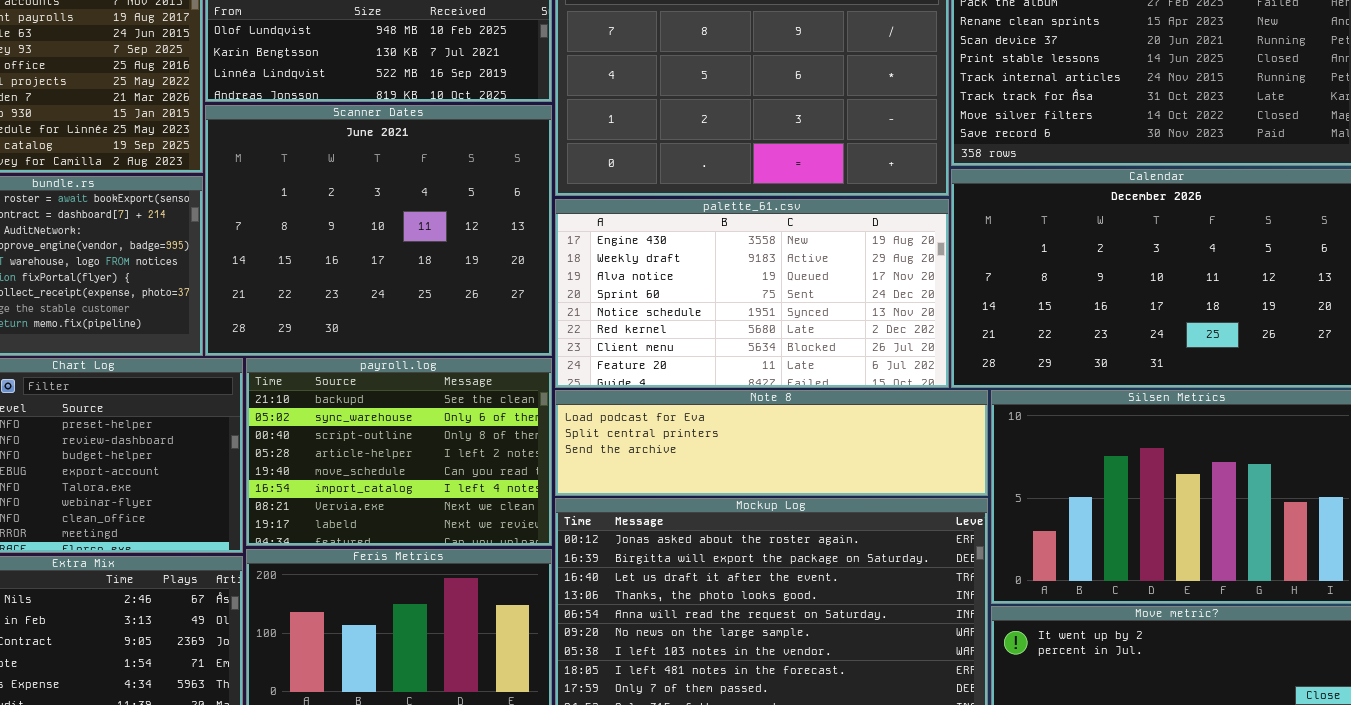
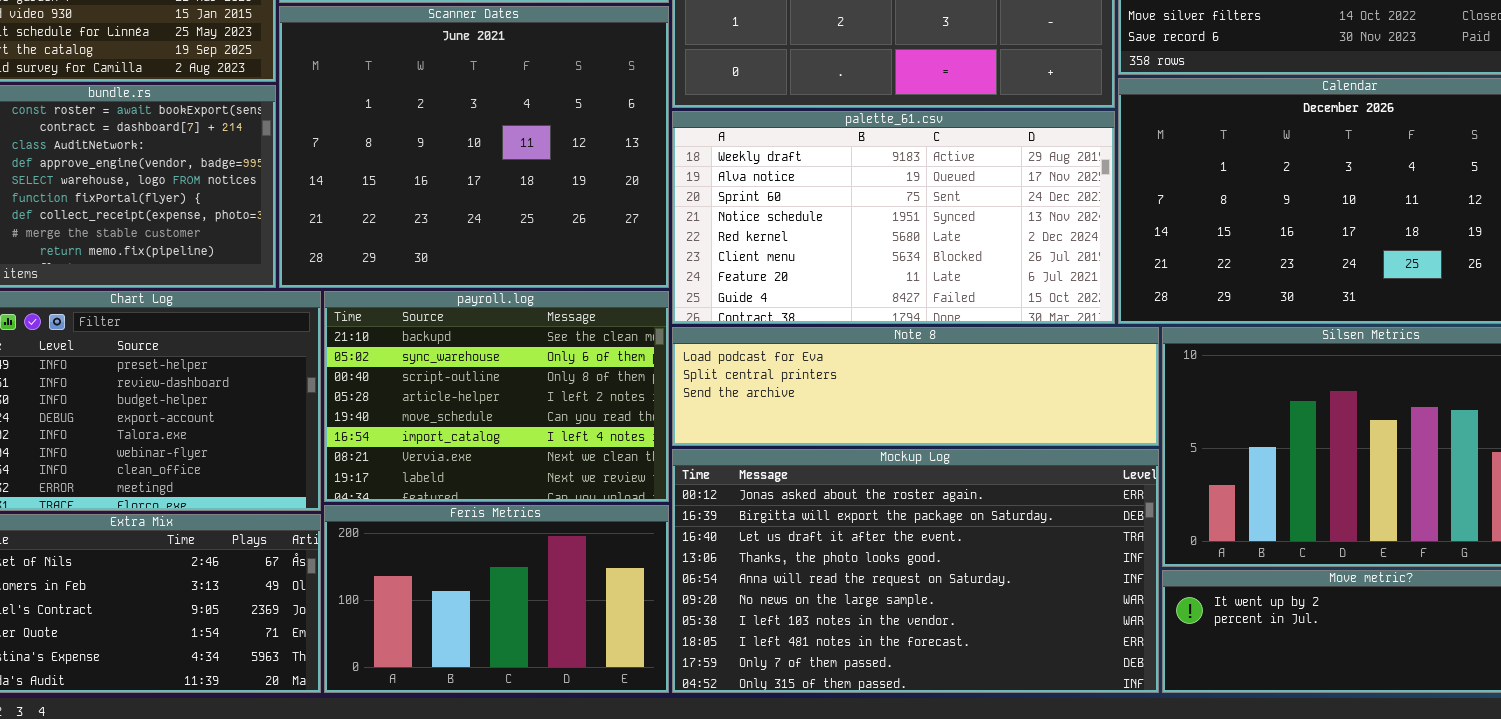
palette_61.csv: [555,199,949,388] -> [672,111,1115,324], scrolled down 1 row

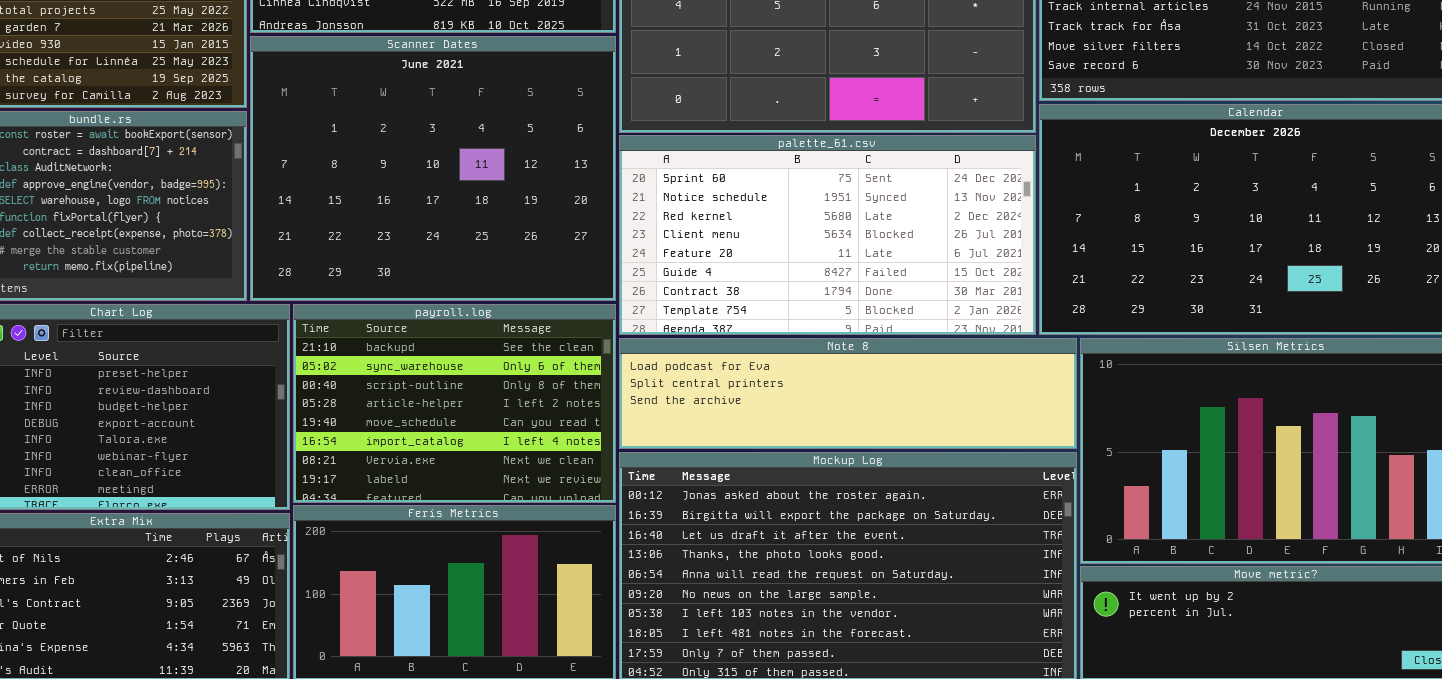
palette_61.csv: [672,111,1115,324] -> [619,135,1036,335], scrolled down 2 rows

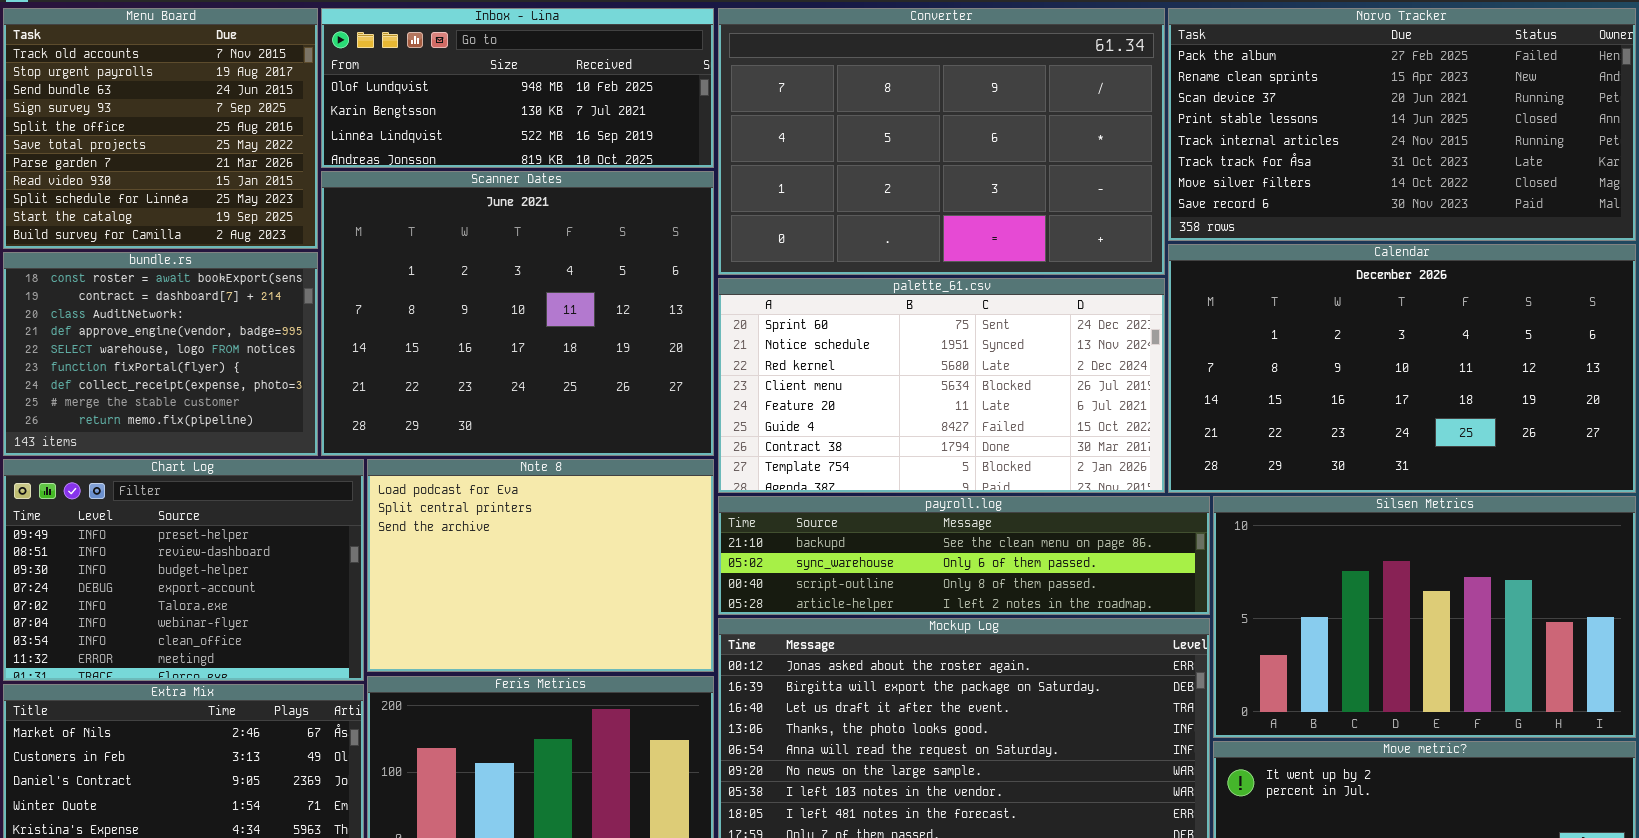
payroll.log: [293,304,616,503] -> [718,496,1210,615], moved, resized
Note 8: [619,338,1077,449] -> [367,459,714,672], moved, resized

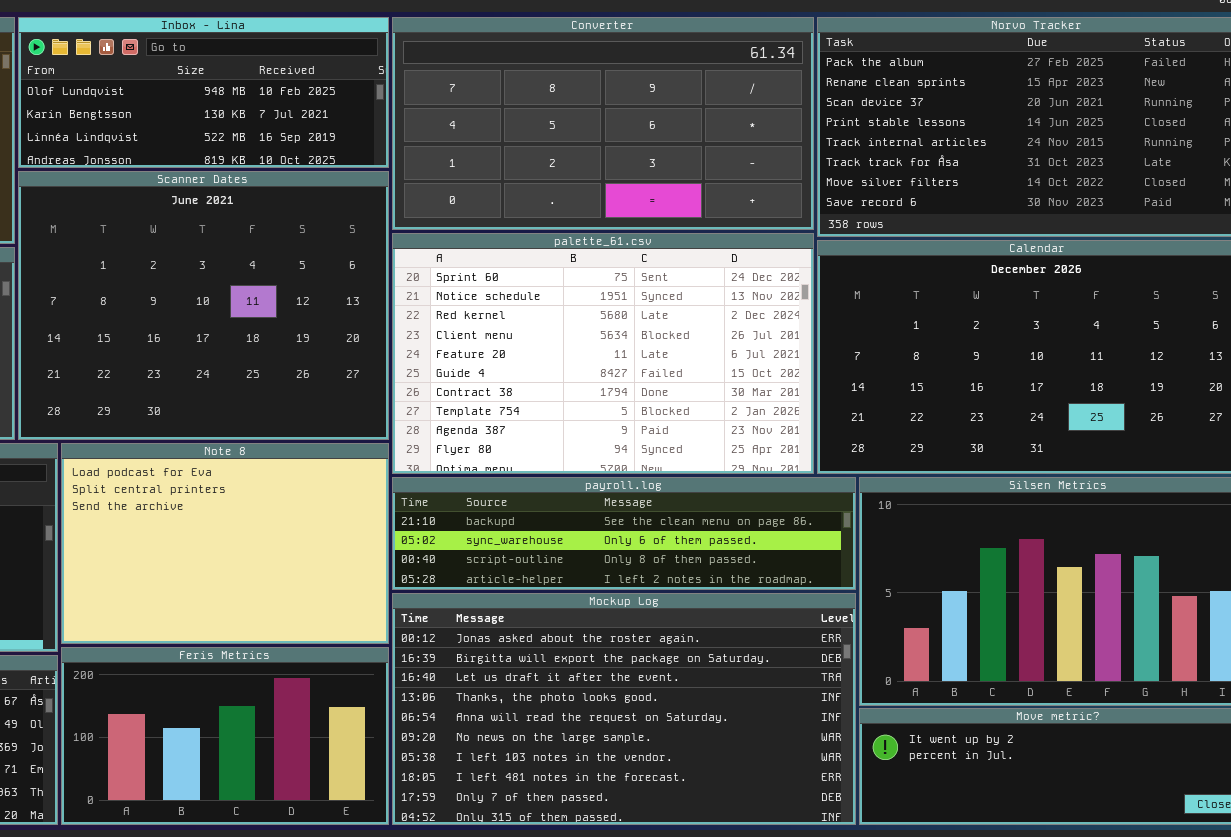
Converter: [718,8,1165,275] -> [392,17,814,230], resized
palette_61.csv: [718,278,1165,493] -> [392,233,814,474], resized

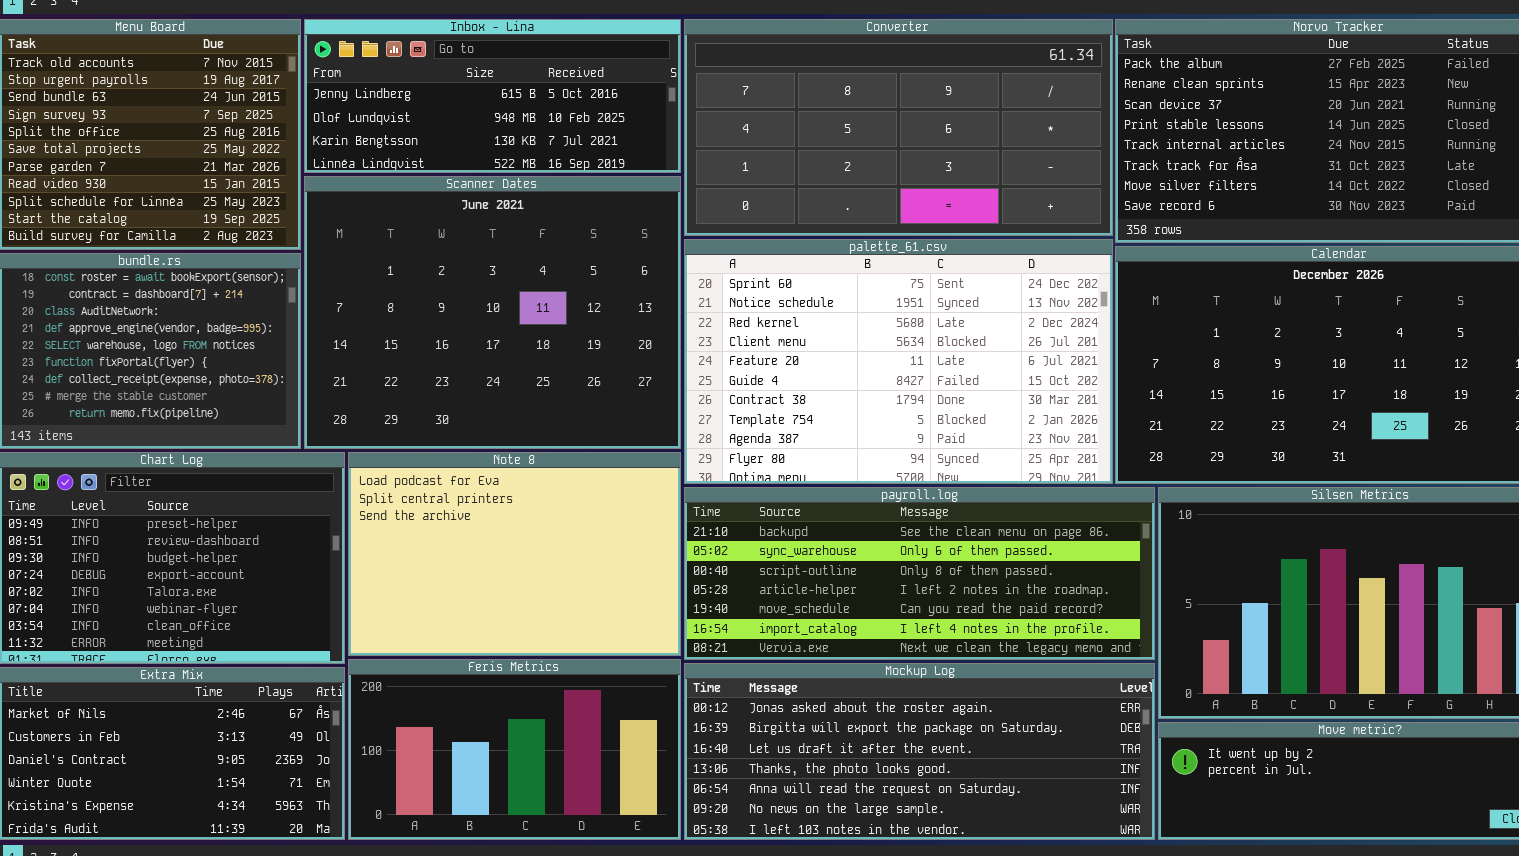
Inbox - Lina: [18,17,389,168] -> [304,19,681,173], scrolled up 1 row
payroll.log: [392,477,856,590] -> [684,487,1155,660], resized
Mockup Log: [392,593,856,825] -> [684,663,1155,840], resized

